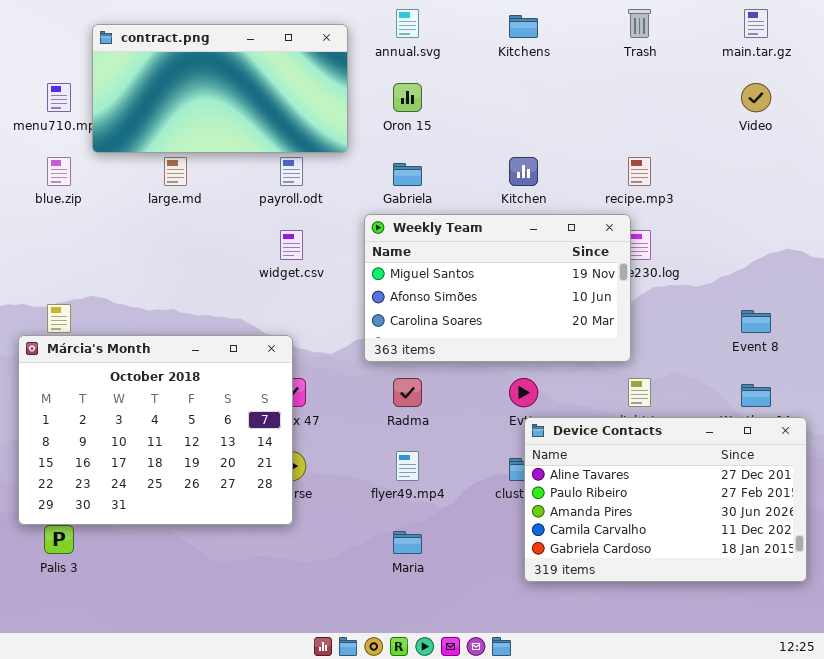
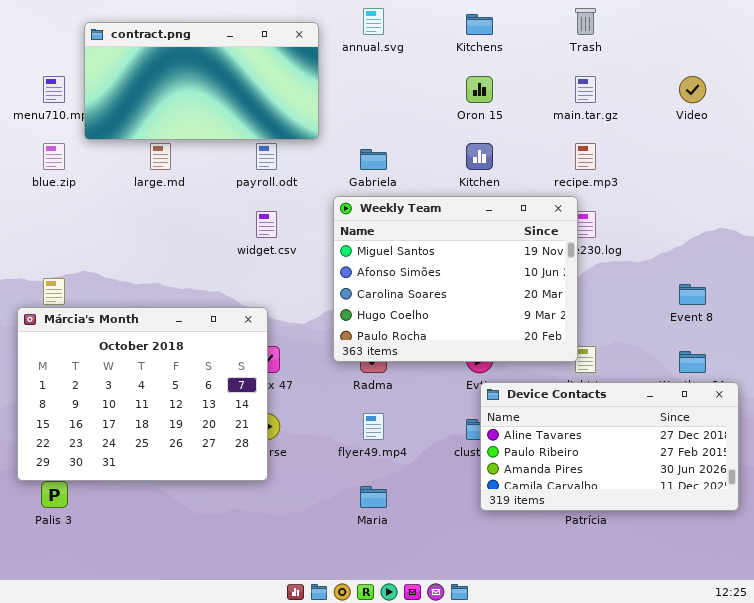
main.tar.gz: [744,9,768,38] -> [575,76,596,103], moved
Oron 15: [393,83,422,112] -> [466,76,493,103], moved
Weekly Team: [364,214,631,362] -> [333,196,578,362], resized
Device Contacts: [524,417,807,582] -> [480,382,739,511], resized

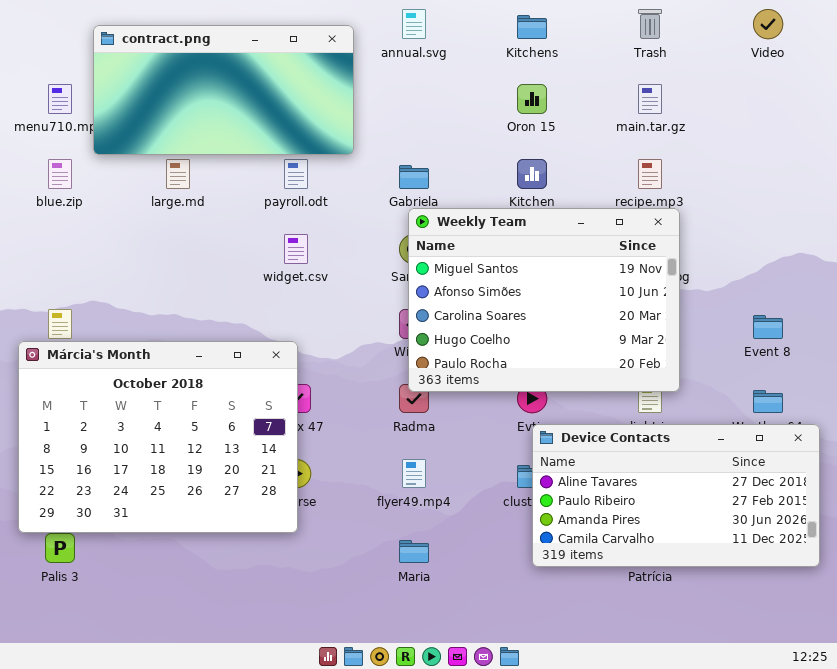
Video: [679,76,706,103] -> [753,9,783,39], moved
Weekly Team: [333,196,578,362] -> [408,208,680,392], moved

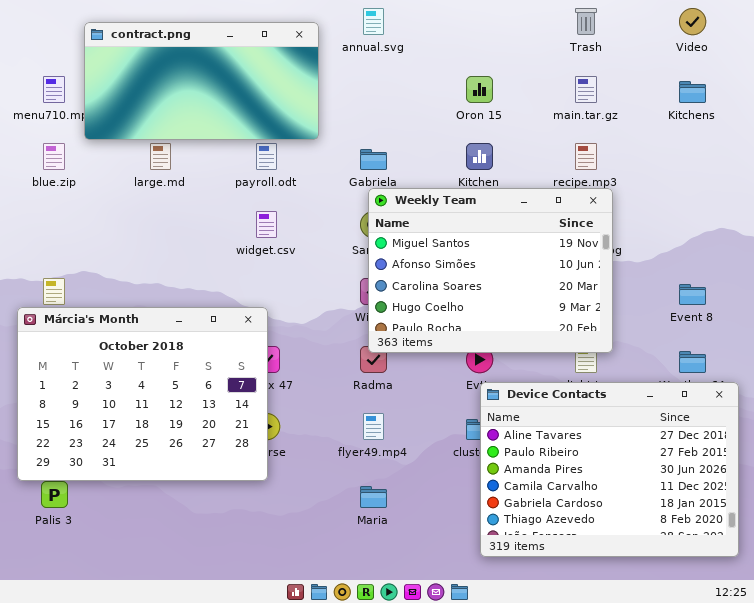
Kitchens: [517,15,547,39] -> [679,81,706,103], moved
Device Contacts: [532,424,820,567] -> [480,382,739,557], resized

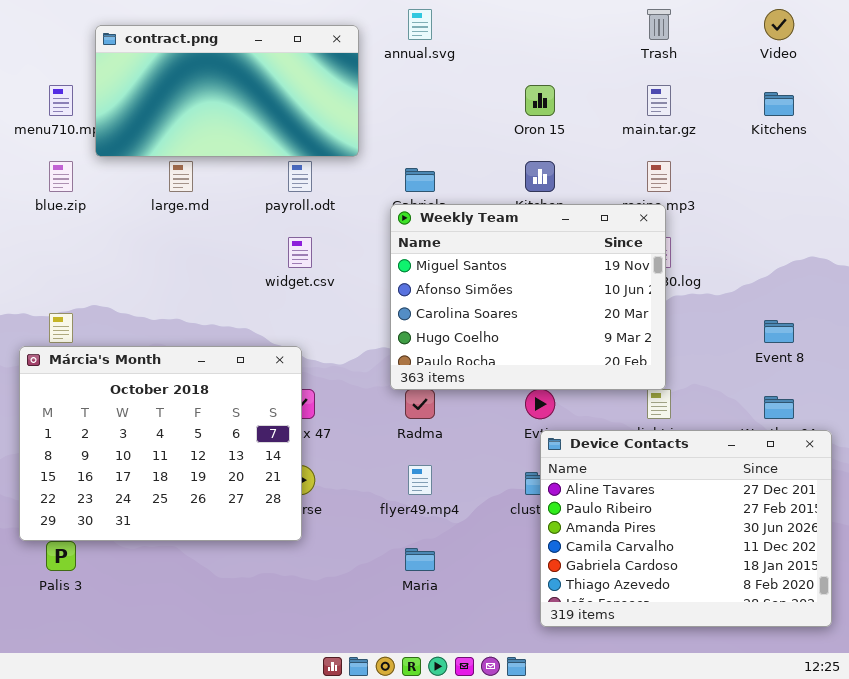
Weekly Team: [368,188,613,353] -> [390,204,666,390], moved

